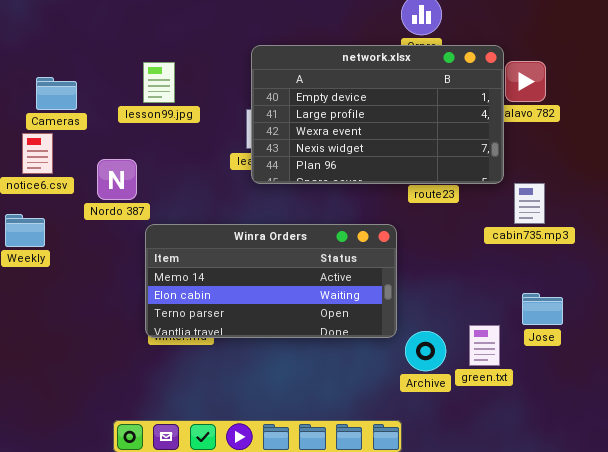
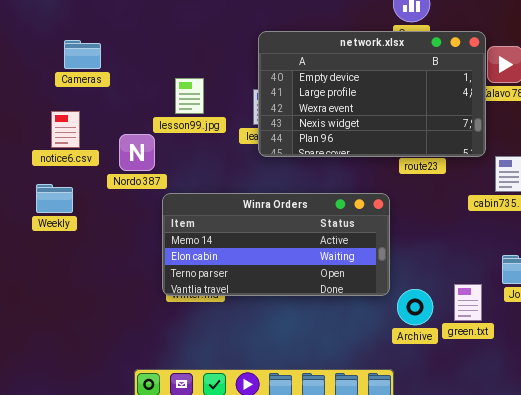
lesson99.jpg: [143,62,175,103] -> [175,78,204,114], moved
Cameras: [36,77,77,110] -> [64,40,101,69], moved

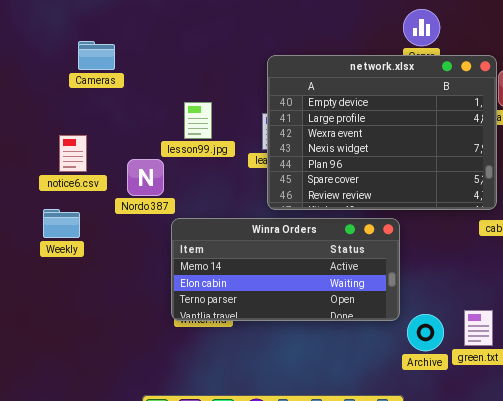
network.xlsx: [258,31,486,157] -> [267,55,497,210], resized
Cameras: [64,40,101,69] -> [78,41,115,70], moved

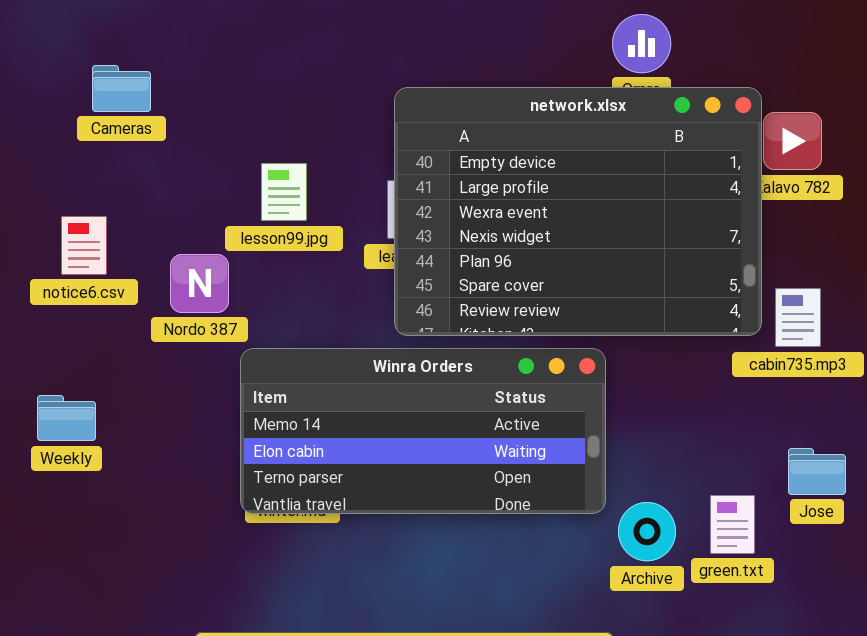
Weekly: [43,209,80,238] -> [37,395,96,441], moved

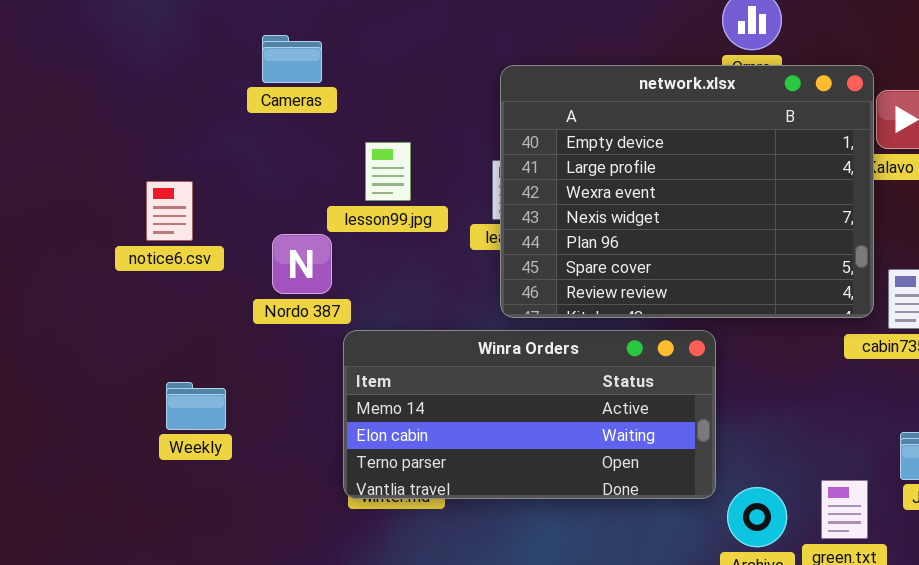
Cameras: [92,65,151,112] -> [262,35,322,83], moved
notice6.csv: [61,216,107,275] -> [146,181,193,241], moved
Weekly: [37,395,96,441] -> [166,382,226,430], moved

